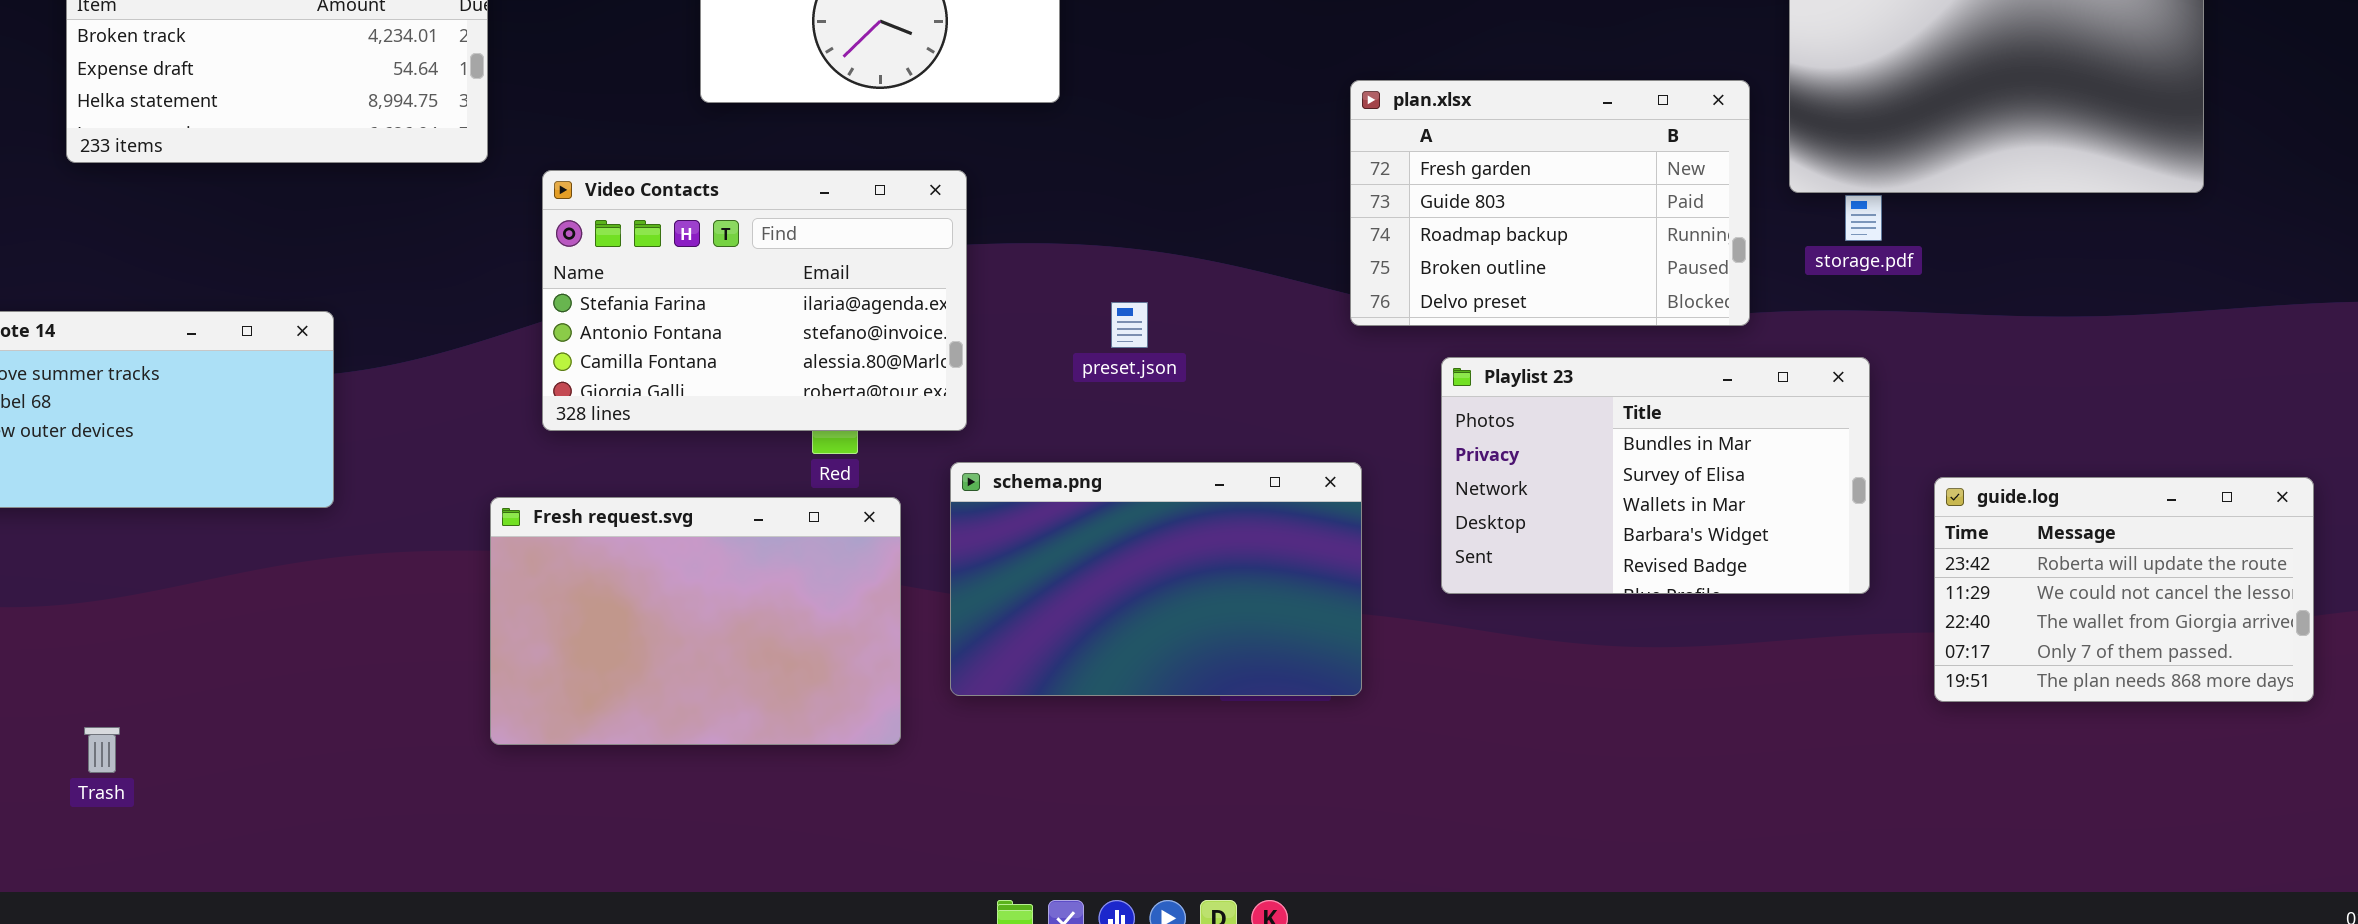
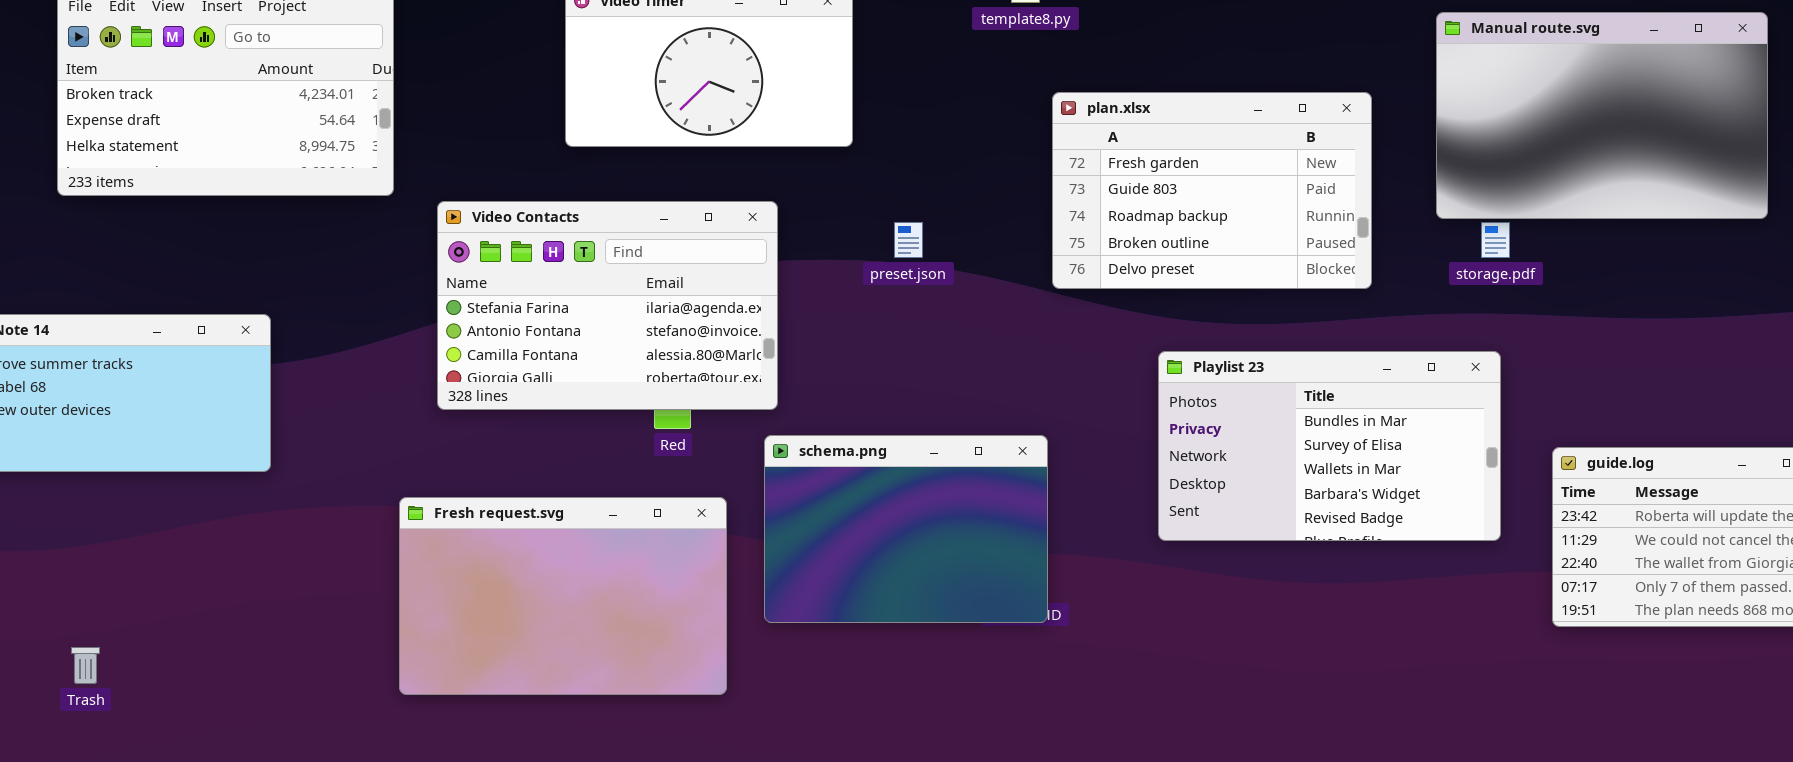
plan.xlsx: [1350,80,1750,326] -> [1052,92,1372,289], moved
preset.json: [1111,302,1148,348] -> [894,222,923,258], moved
schema.png: [950,462,1362,696] -> [764,435,1048,623], resized
Fresh request.svg: [490,497,901,745] -> [399,497,727,695], moved

